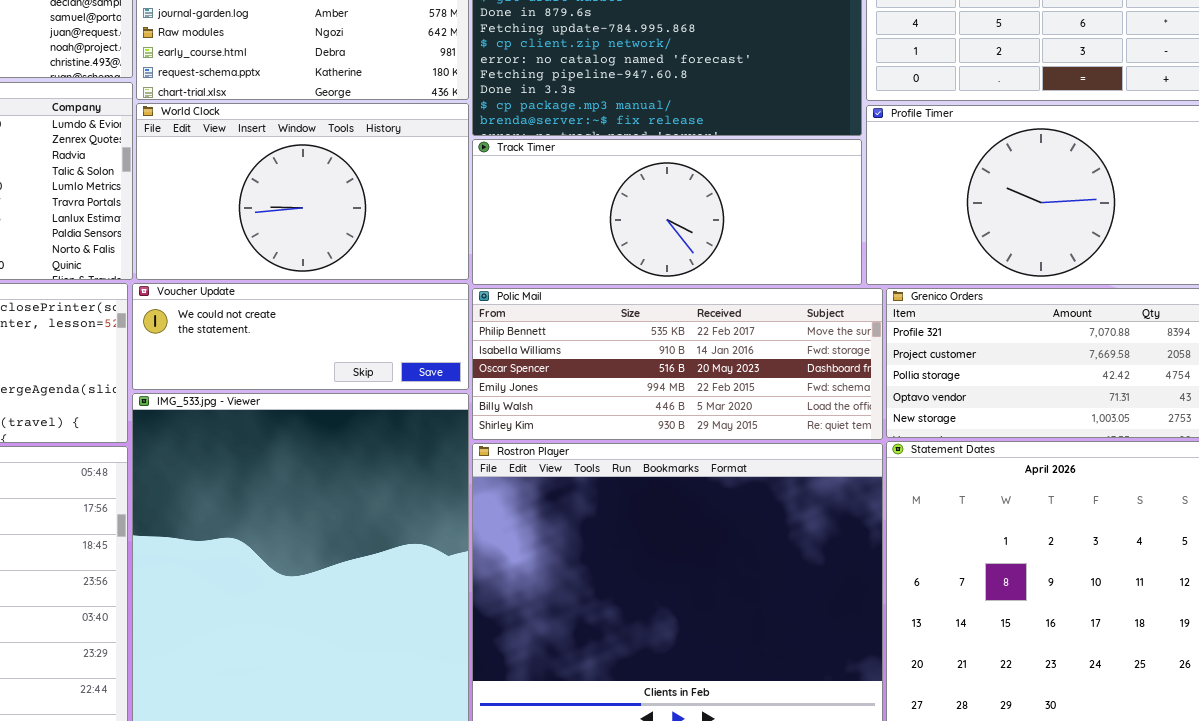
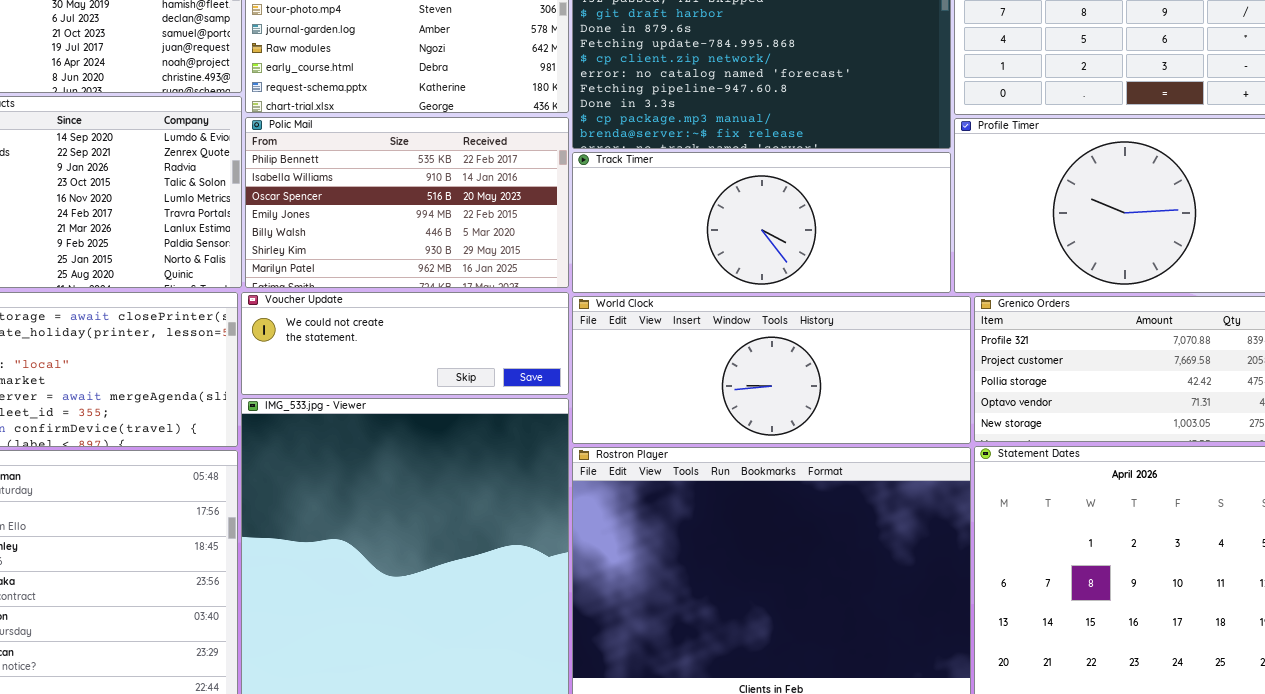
World Clock: [136,103,469,280] -> [572,296,971,444], moved, resized
Polic Mail: [472,288,883,440] -> [245,117,569,288], moved, resized

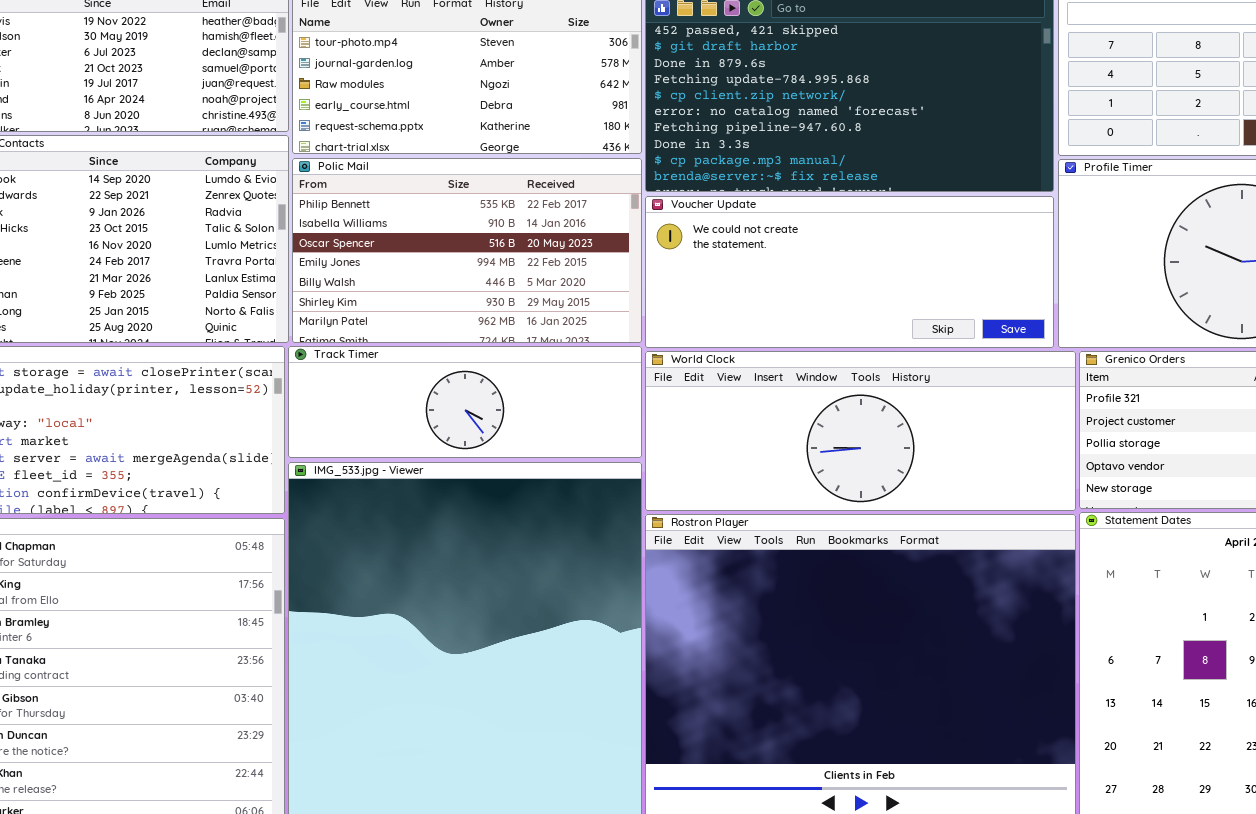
Track Timer: [572,152,951,293] -> [288,346,642,458], moved, resized
Voucher Update: [241,292,569,395] -> [645,196,1054,348], moved, resized

